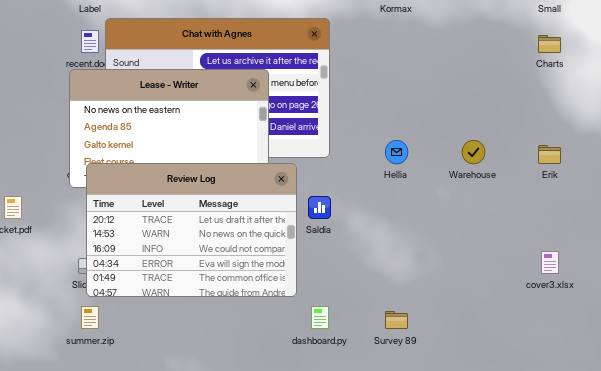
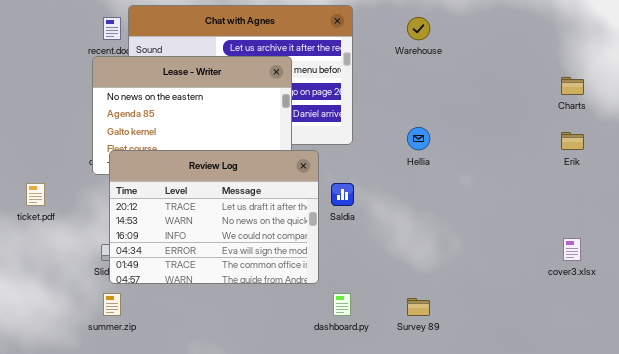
Charts: [538,35,561,53] -> [561,77,584,95], moved
Warehouse: [462,140,485,164] -> [407,17,430,40], moved

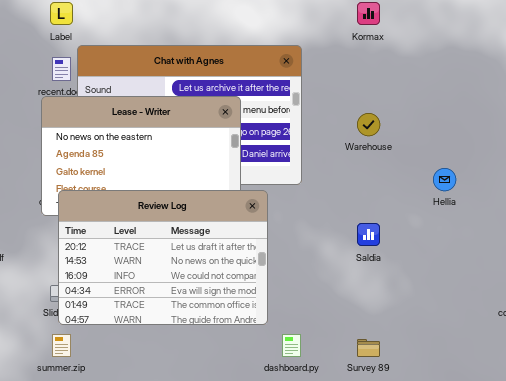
Warehouse: [407,17,430,40] -> [357,113,380,136], moved
Hellia: [407,127,430,150] -> [433,168,456,191], moved
Saldia: [331,183,354,206] -> [357,223,380,246], moved

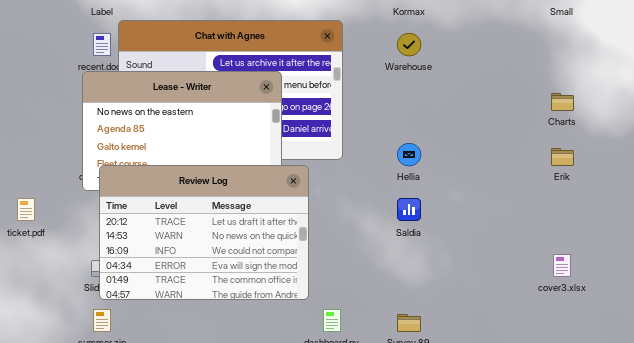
Warehouse: [357,113,380,136] -> [397,33,421,56], moved
Hellia: [433,168,456,191] -> [397,143,421,166], moved

